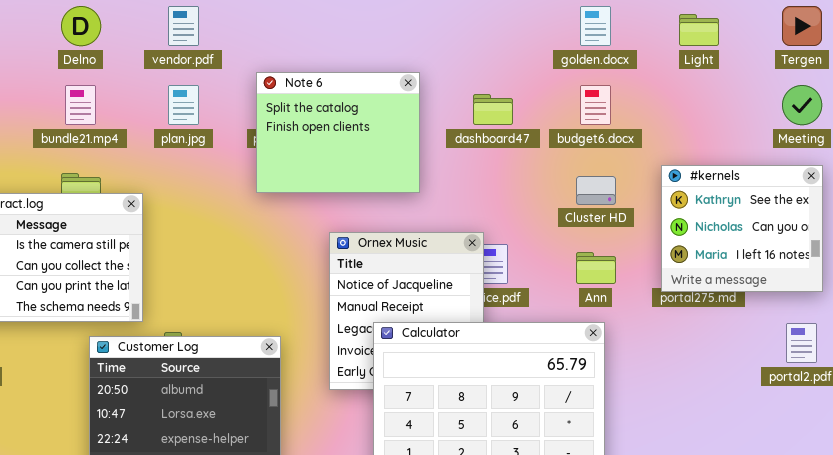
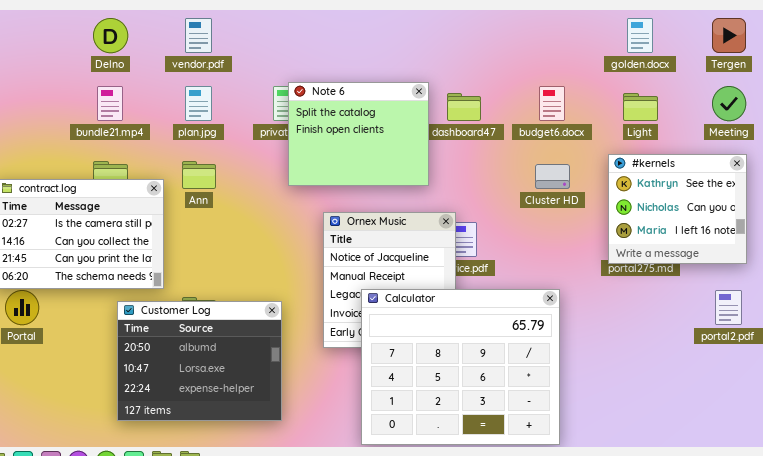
golden.docx: [580,6,611,46] -> [627,18,653,53], moved
Light: [679,14,719,46] -> [623,93,658,121], moved
Note 6: [256,72,420,193] -> [288,82,429,186], moved
Ann: [576,252,616,284] -> [182,161,216,189], moved

